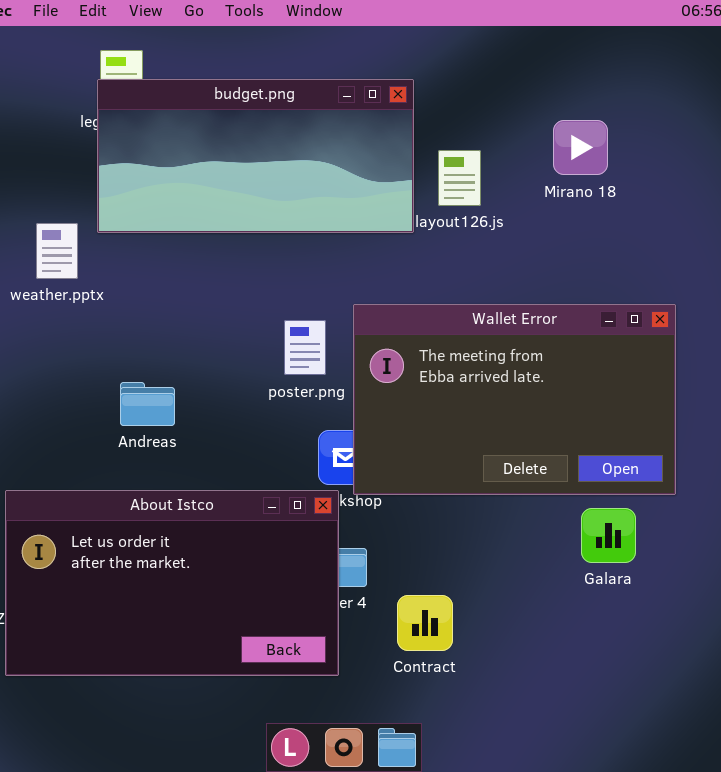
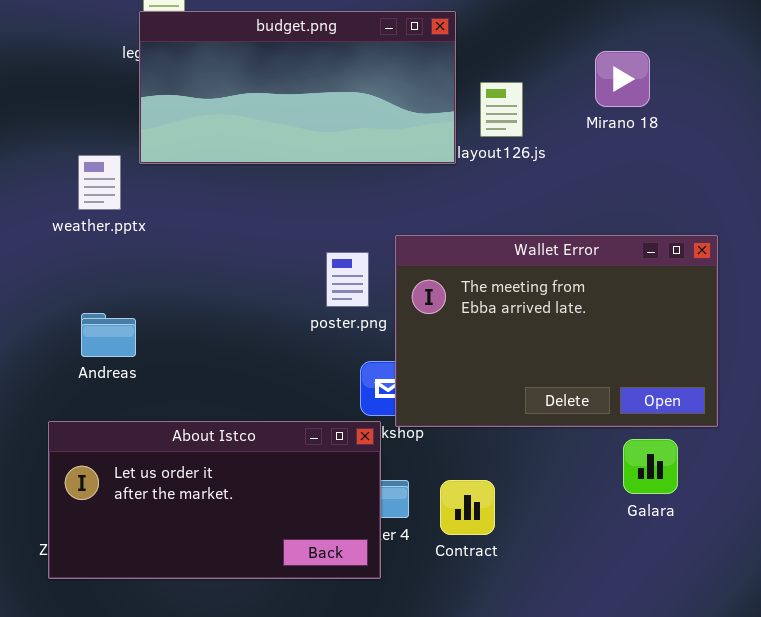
Andreas: [120,382,175,426] -> [81,313,136,357], moved
About Istco: [5,490,339,676] -> [48,421,381,579], resized
Contract: [397,595,453,651] -> [440,480,495,535], moved

